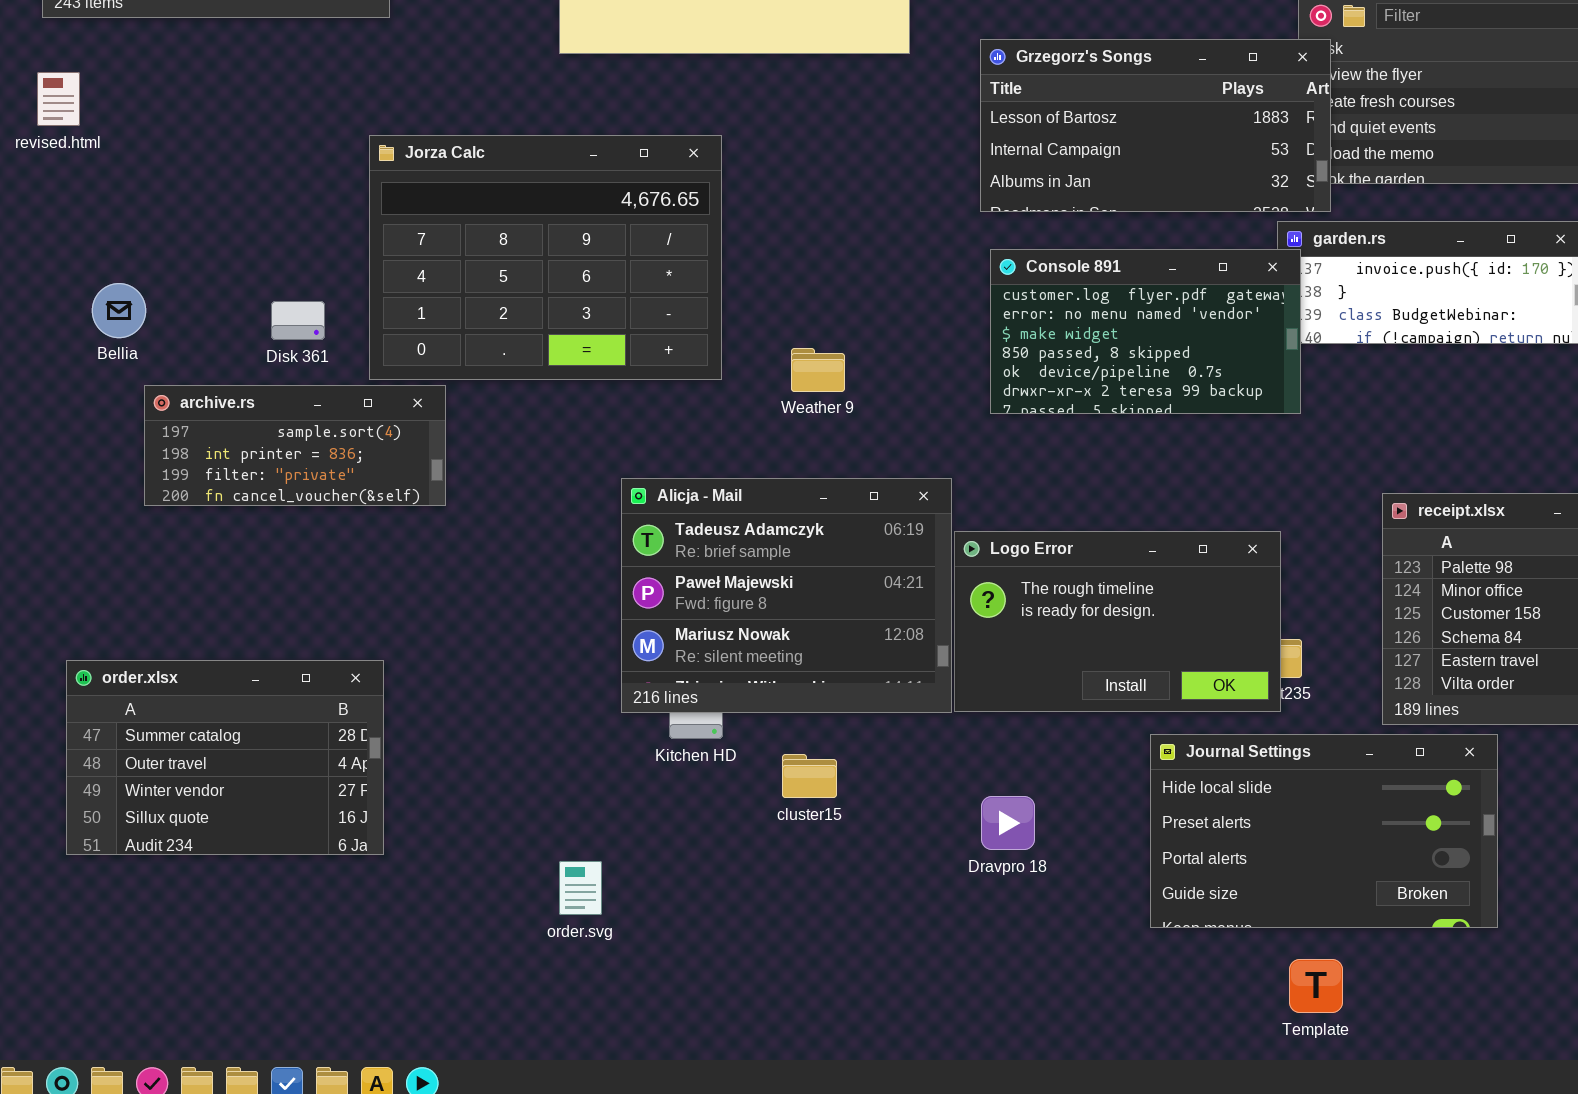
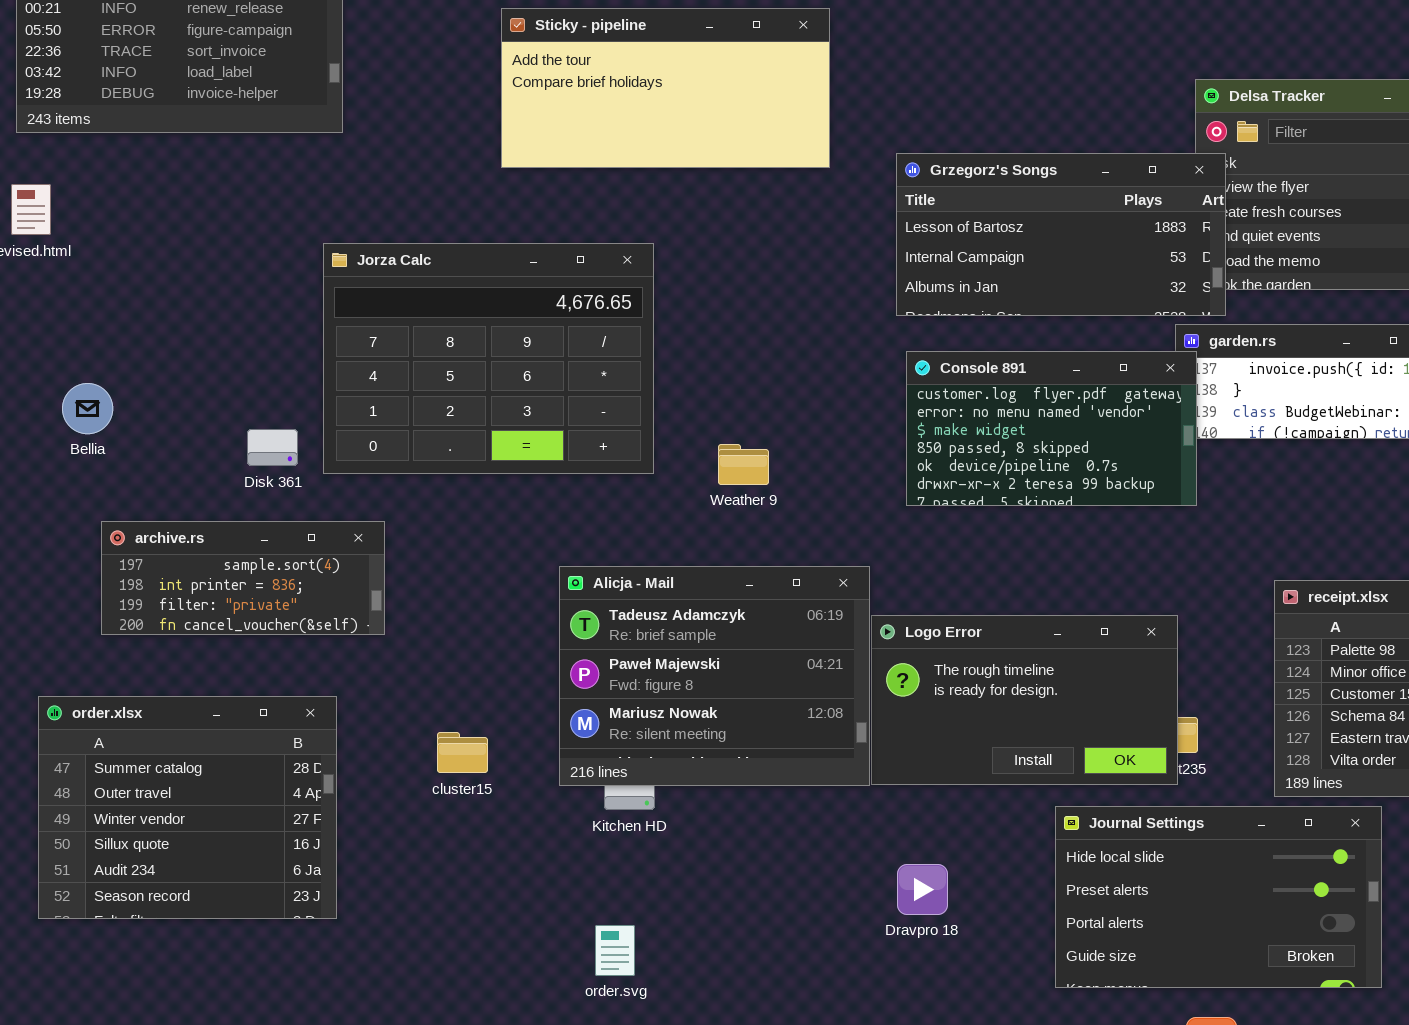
Disk 361: [271,301,325,340] -> [247,429,298,466], moved
archive.rs: [144,385,446,506] -> [101,521,385,635], moved
order.xlsx: [66,660,384,855] -> [38,696,337,919], resized
cluster15: [782,754,837,798] -> [437,732,488,773], moved
order.svg: [559,861,602,915] -> [595,925,635,976], moved

